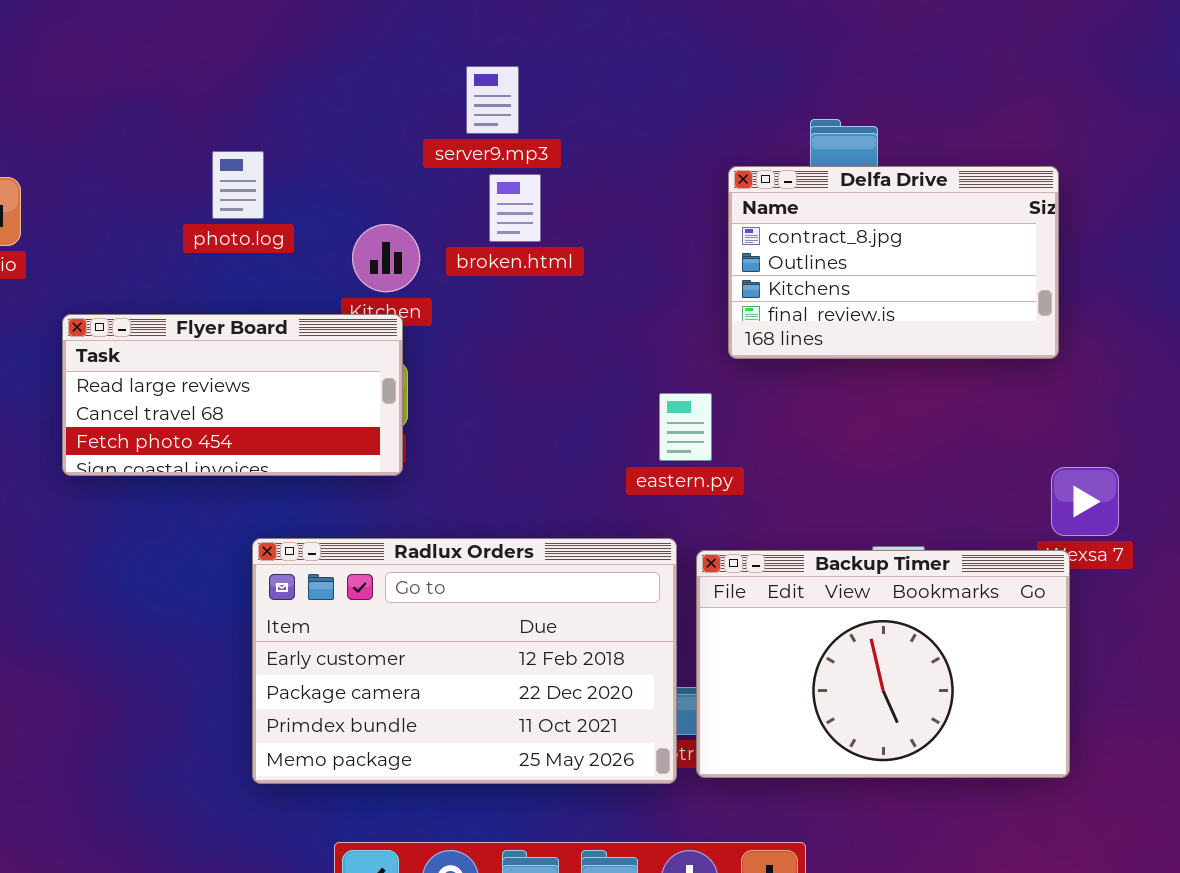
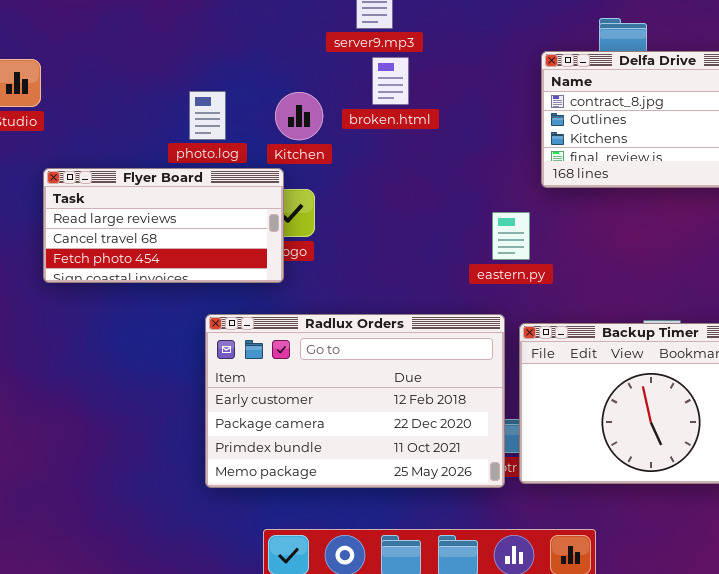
photo.log: [212,151,264,219] -> [189,91,226,140], moved
Flyer Board: [62,314,403,476] -> [43,168,284,283], moved

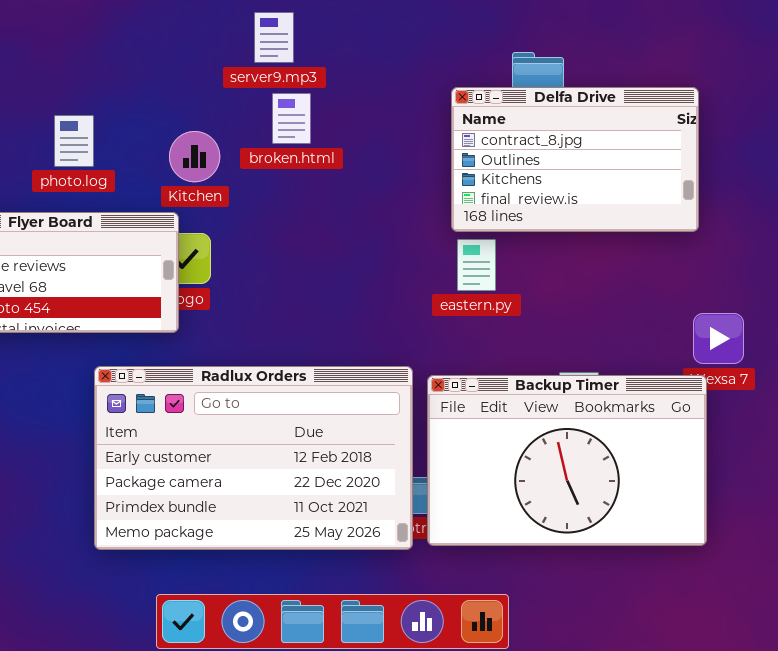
photo.log: [189,91,226,140] -> [54,115,94,167], moved
eastern.py: [492,212,530,260] -> [457,239,496,291], moved

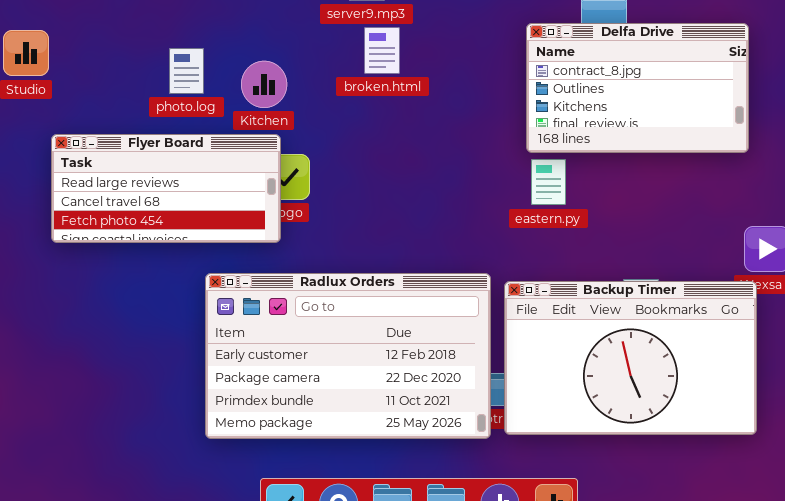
Kitchen: [169,131,220,182] -> [241,61,287,108], moved

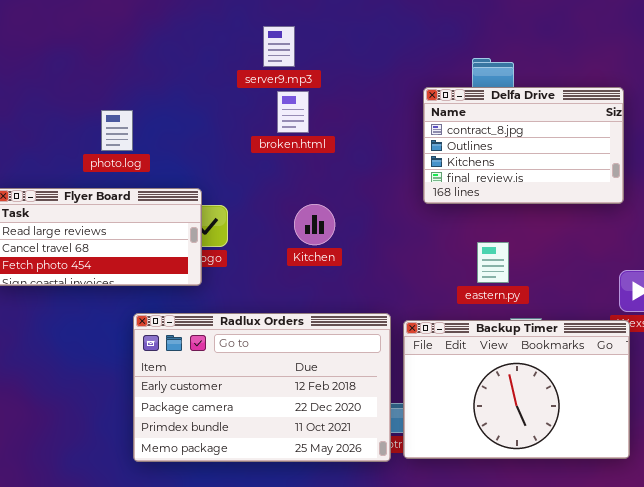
Kitchen: [241,61,287,108] -> [294,204,335,245], moved
eastern.py: [531,159,566,205] -> [477,242,509,283], moved

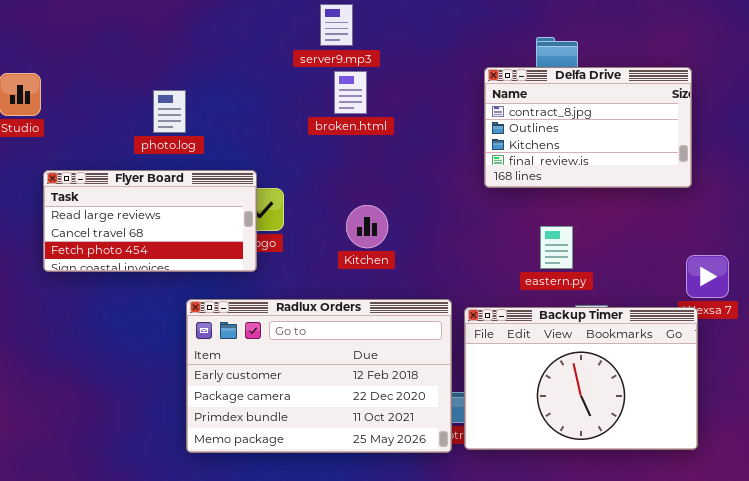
Kitchen: [294,204,335,245] -> [346,205,388,248], moved

